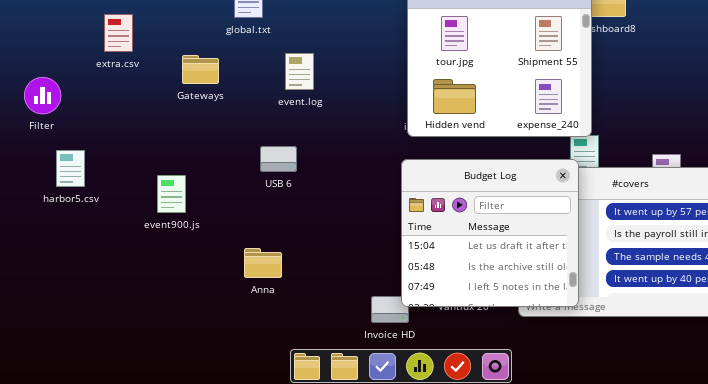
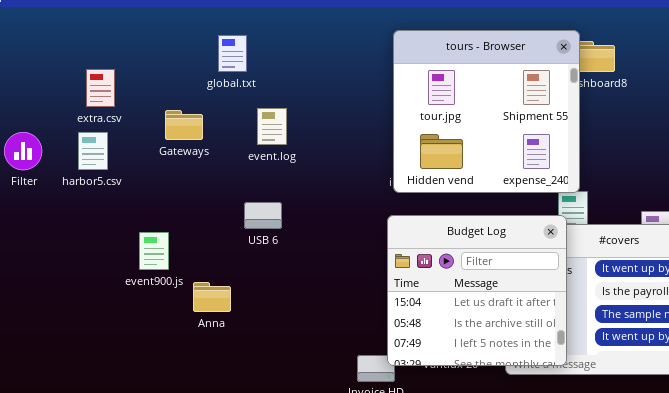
event.log: [285,53,314,90] -> [257,108,287,145], moved
harbor5.csv: [56,150,85,187] -> [78,132,108,170], moved
Anna: [244,248,282,278] -> [193,282,231,312], moved

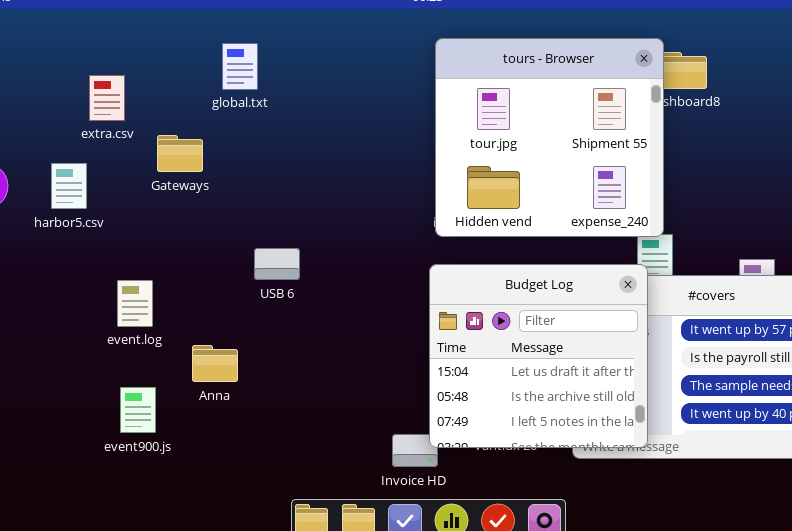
extra.csv: [86,69,115,107] -> [89,75,125,121], moved
event.log: [257,108,287,145] -> [117,280,153,327], moved
event900.js: [139,232,169,270] -> [120,387,156,433], moved

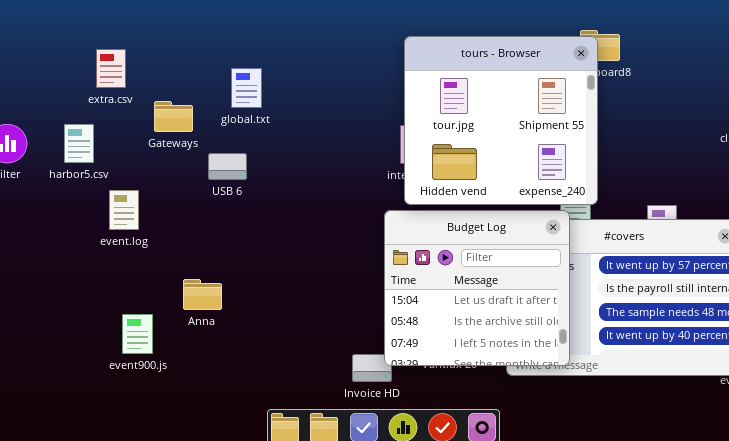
tours - Browser: [435,38,664,237] -> [404,36,598,205], moved
global.txt: [222,43,258,90] -> [231,68,262,108], moved
USB 6: [254,248,300,280] -> [208,153,247,180], moved
event.log: [117,280,153,327] -> [109,190,139,230], moved

